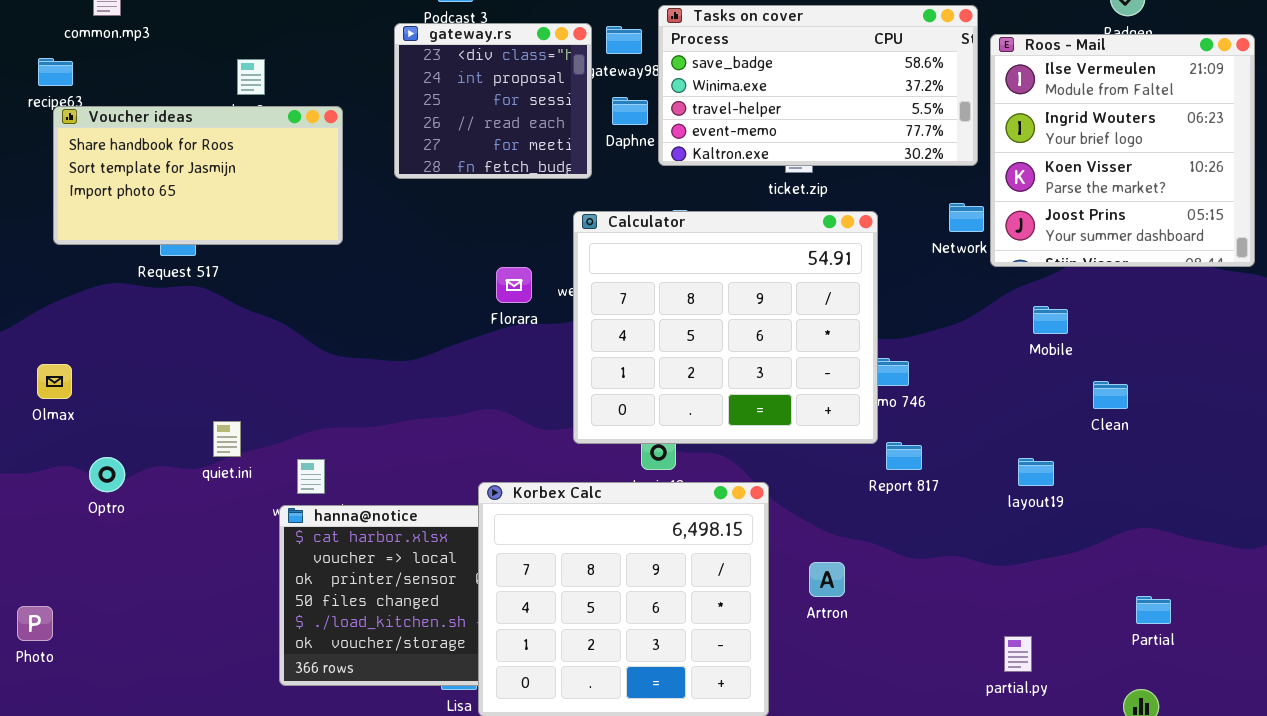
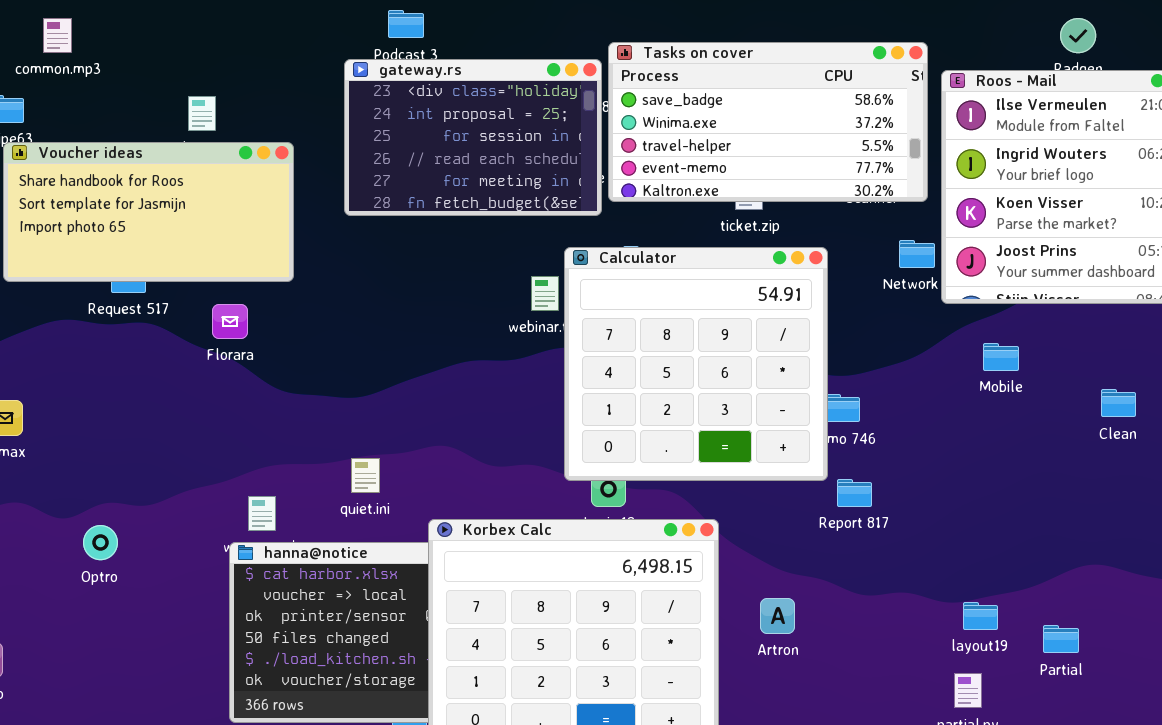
gateway.rs: [394,23,592,179] -> [344,59,602,216], resized
Calculator: [573,211,878,444] -> [564,247,828,481], resized
Florara: [496,267,532,303] -> [212,304,248,339], moved
Clean: [1093,381,1128,409] -> [1101,389,1136,417], moved
quiet.ini: [213,421,241,457] -> [351,458,380,493], moved
Optro: [89,457,125,492] -> [83,525,118,560], moved
layout19: [1018,458,1054,486] -> [963,602,998,630], moved
Partial: [1136,596,1171,624] -> [1043,625,1079,653], moved

